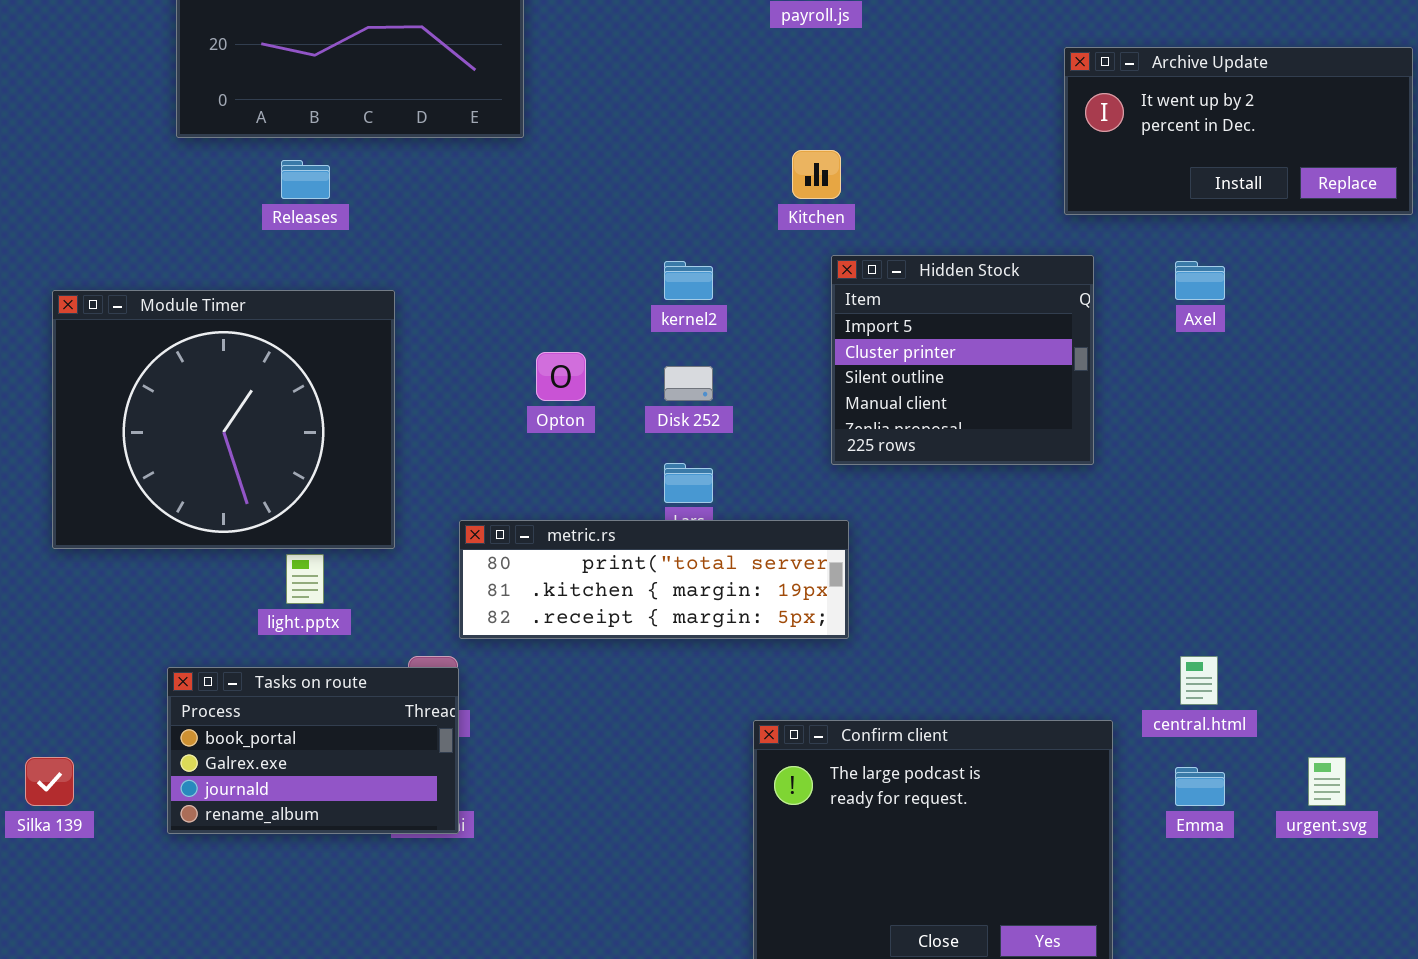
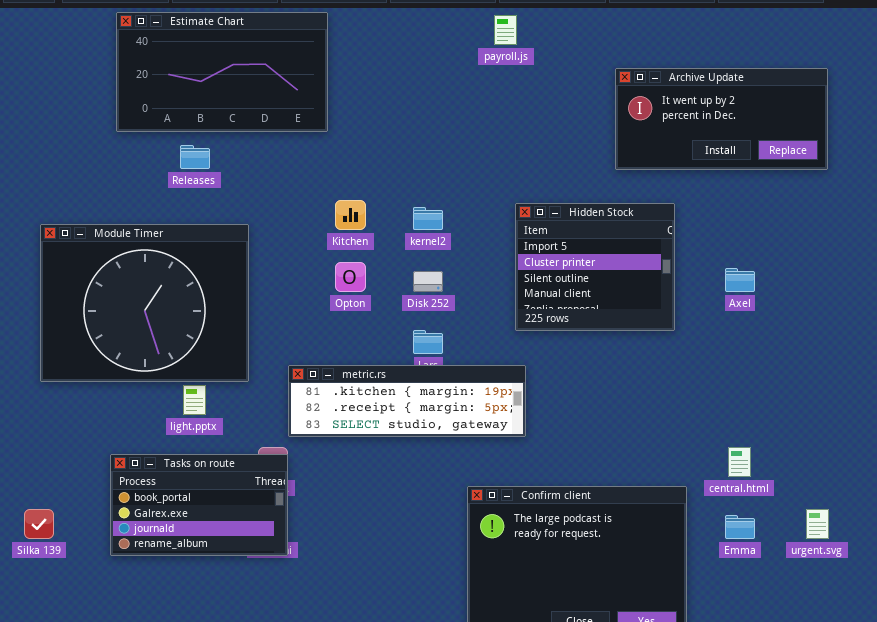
Archive Update: [1064,47,1413,215] -> [615,68,828,170], moved
Kitchen: [792,150,841,199] -> [335,200,366,230], moved
Axel: [1175,261,1225,300] -> [725,268,755,292], moved
metric.rs: [459,520,849,639] -> [288,365,526,437], scrolled down 1 row

